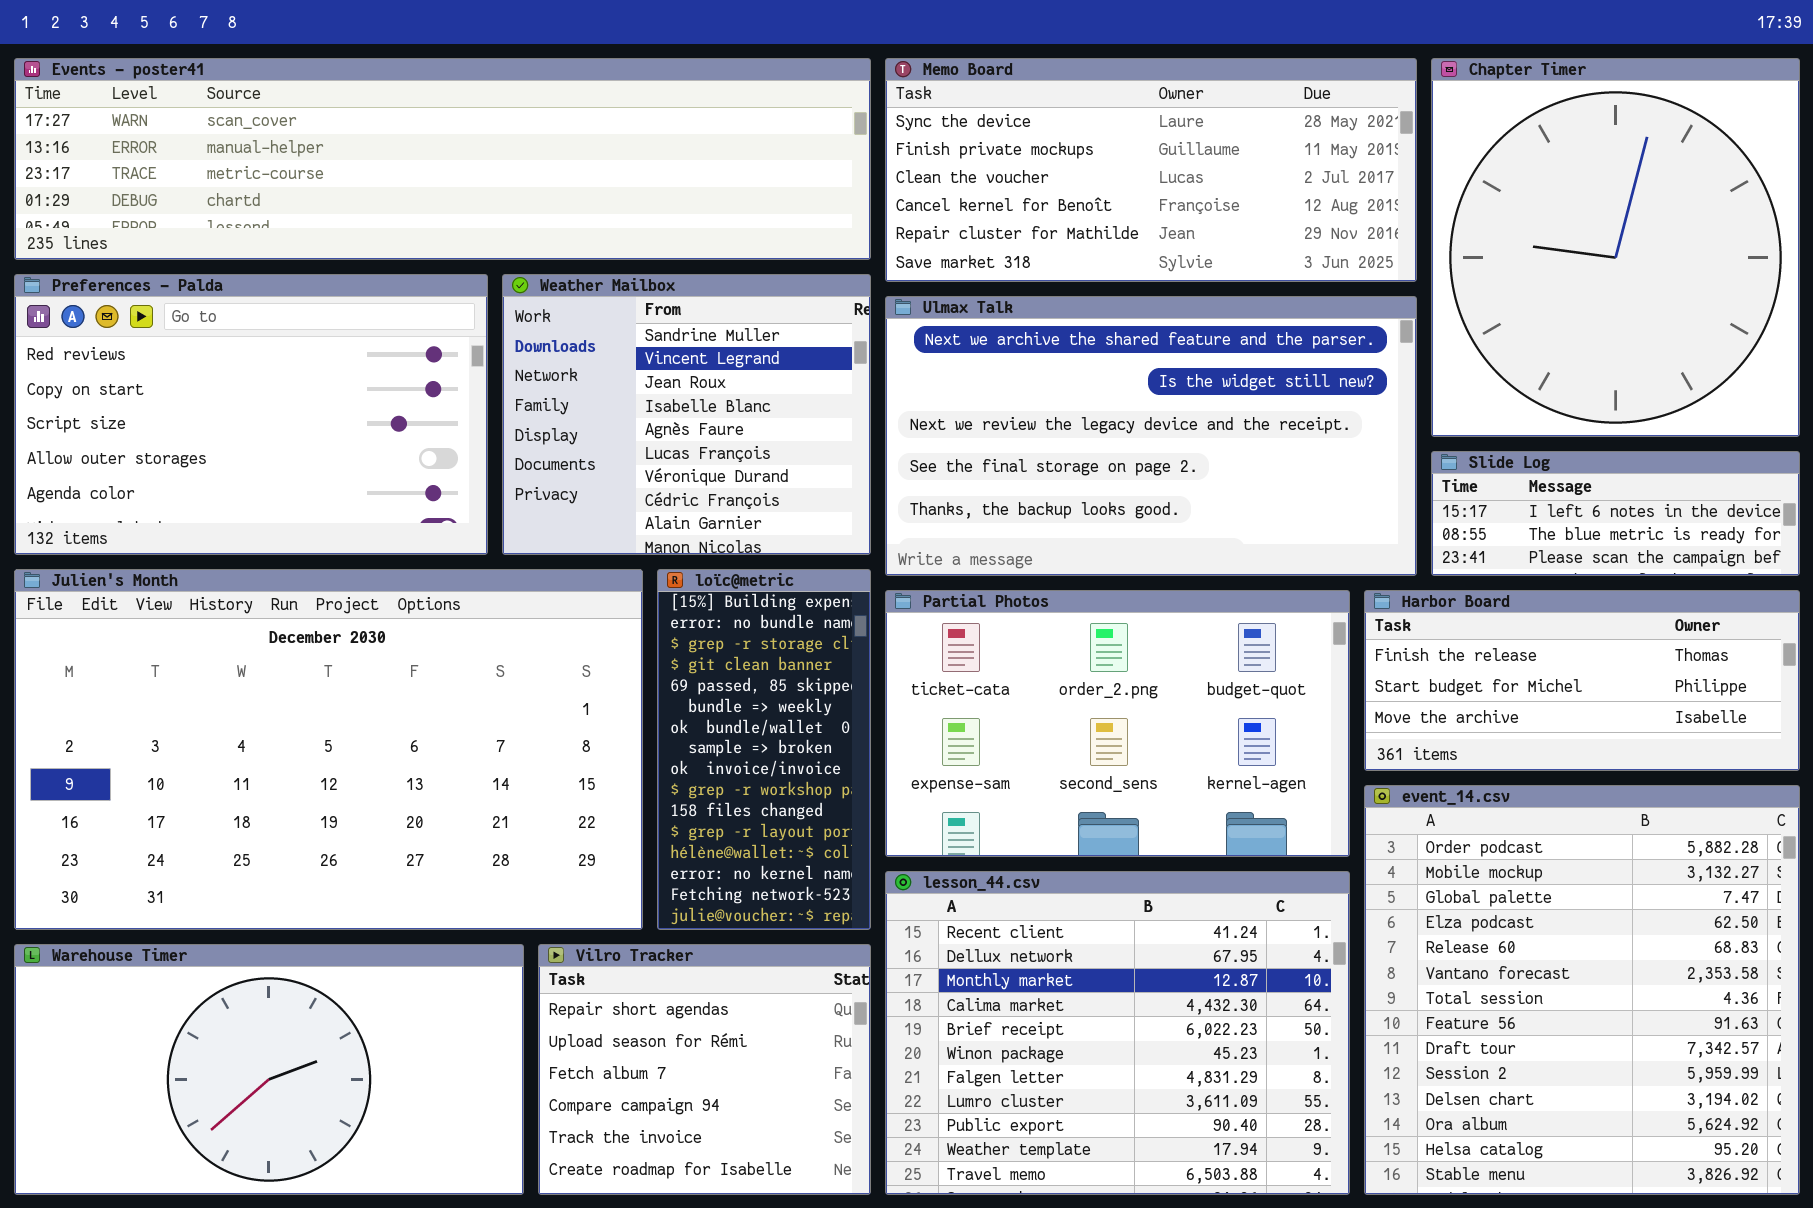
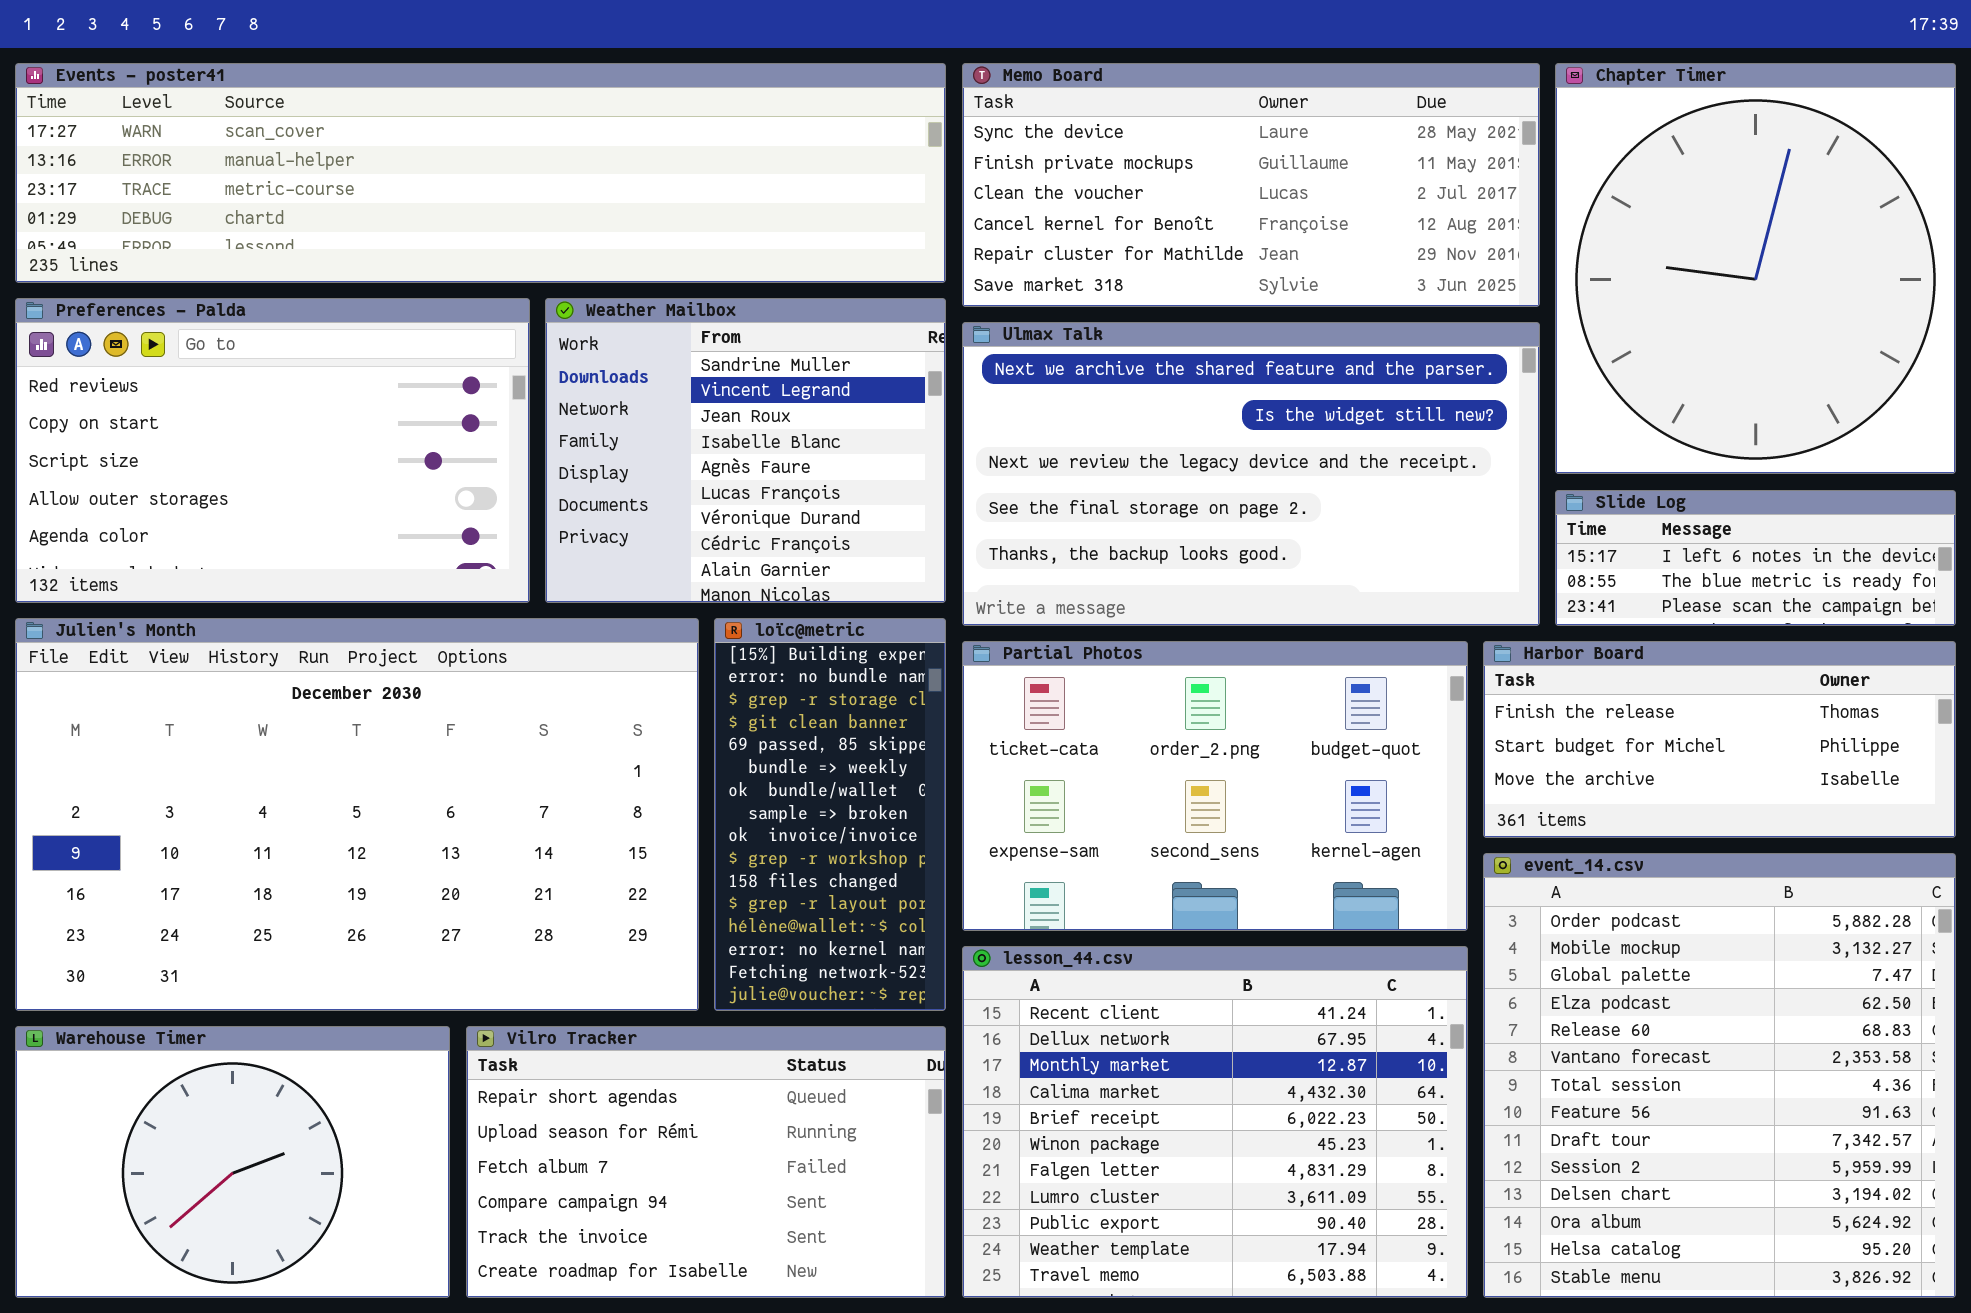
Warehouse Timer: [14,944,524,1195] -> [15,1026,450,1298], resized
Vilro Tracker: [538,944,871,1195] -> [466,1026,946,1298], resized

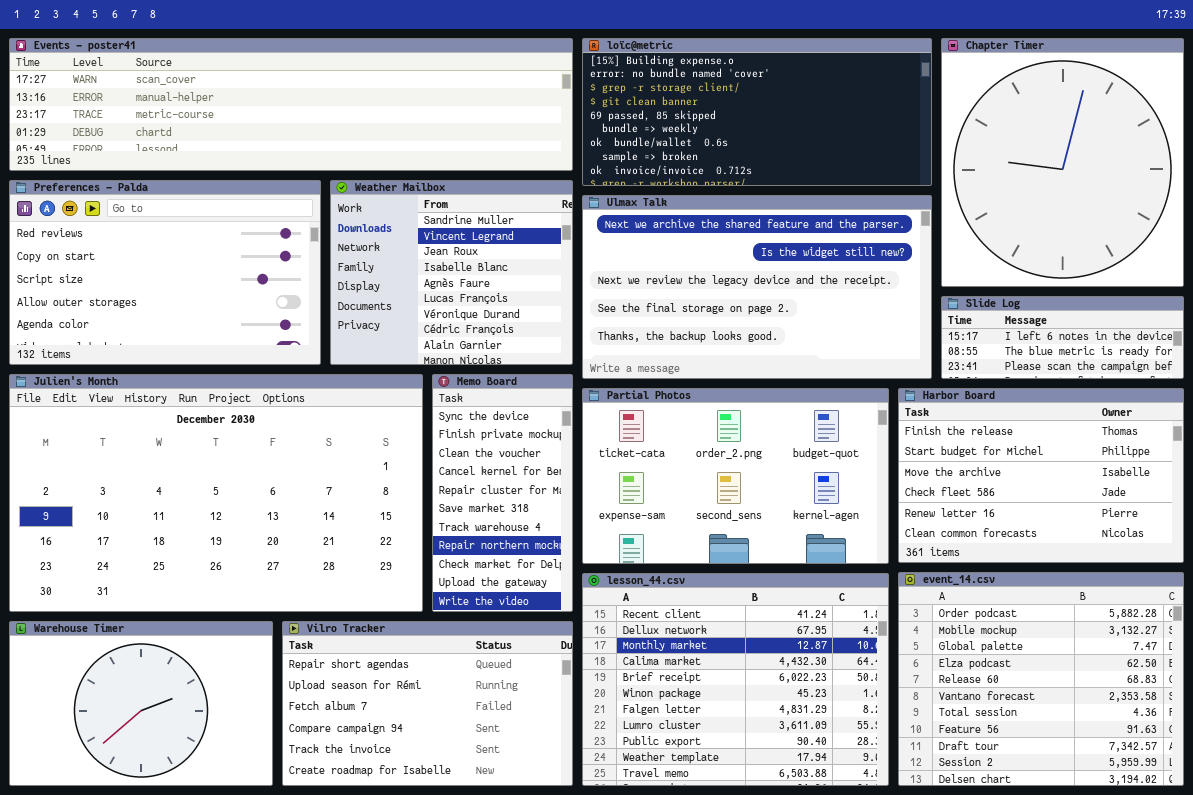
Memo Board: [962,63,1540,307] -> [432,374,573,612], moved, resized
loïc@metric: [714,618,946,1011] -> [582,38,932,186], moved, resized
Harbor Board: [1483,641,1956,838] -> [898,388,1184,563], resized
event_14.csv: [1483,853,1956,1298] -> [898,572,1184,786], resized

